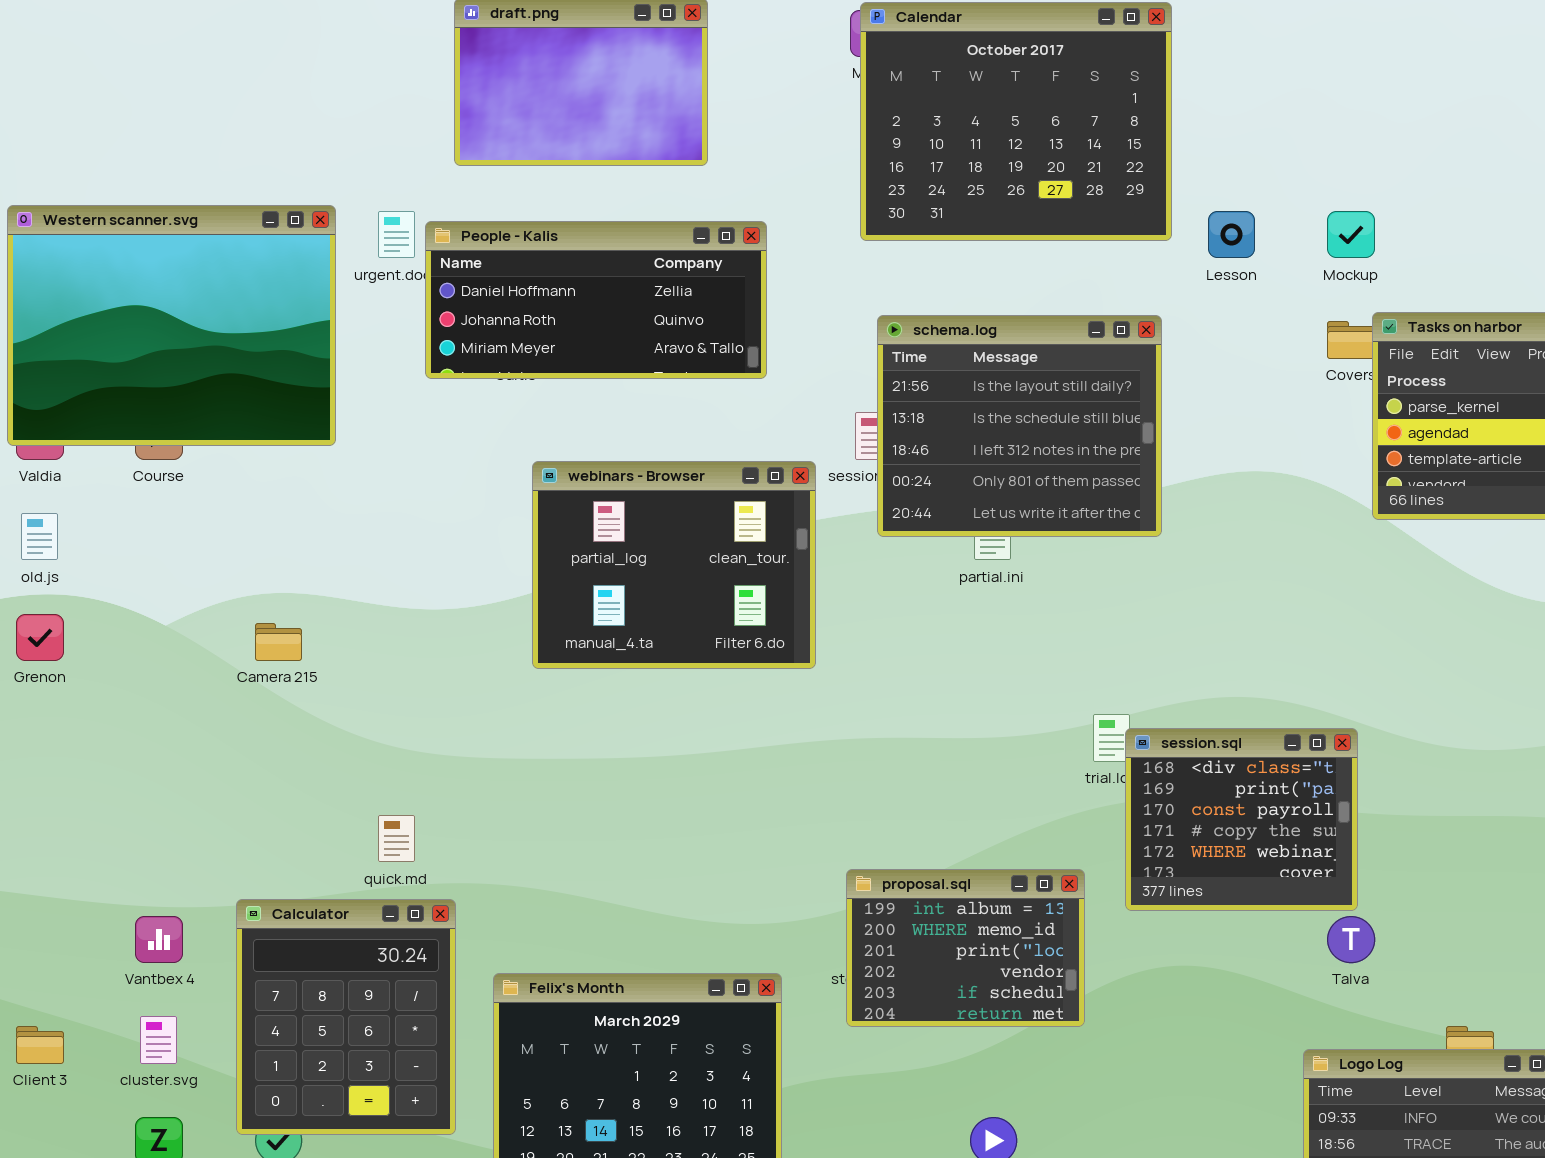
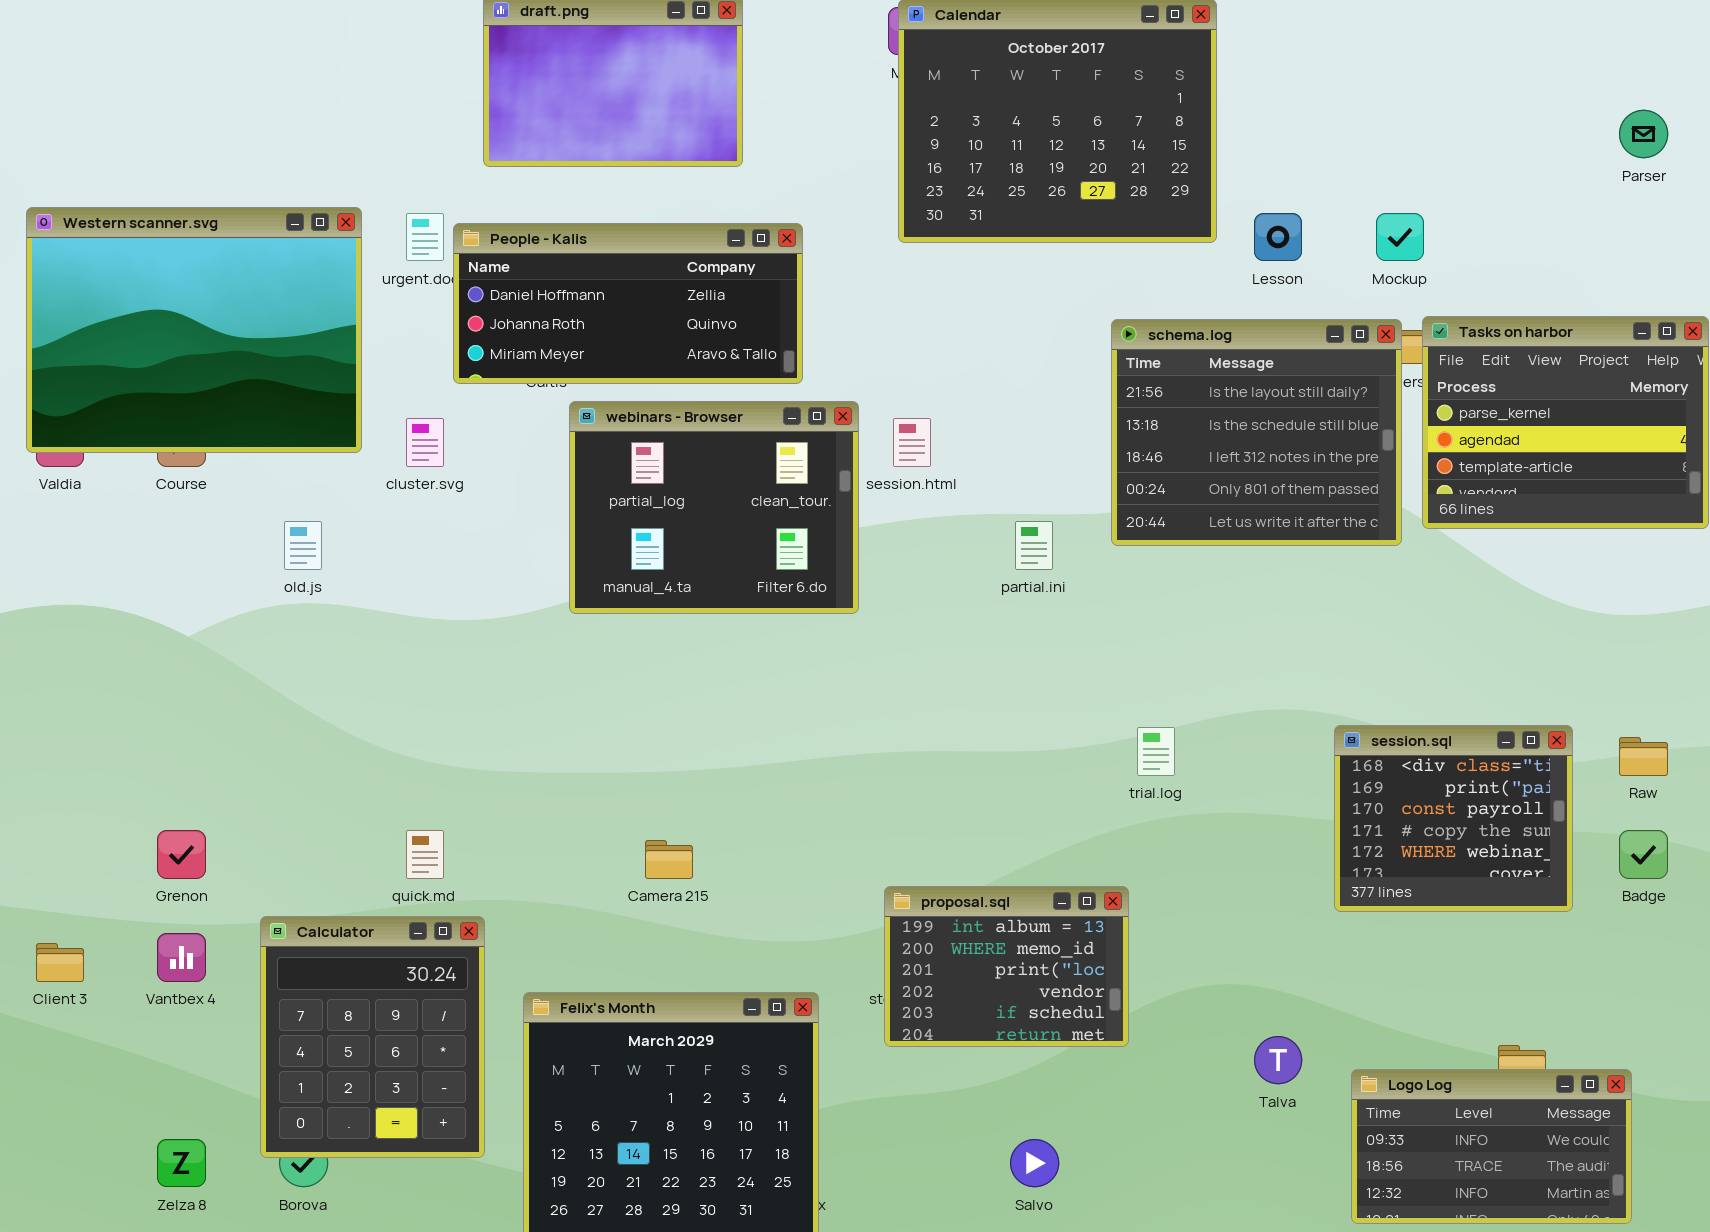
schema.log: [877,315,1162,537] -> [1111,319,1402,546], moved
webinars - Browser: [532,461,816,669] -> [569,401,859,614], moved
old.js: [21,513,58,560] -> [284,521,322,570], moved
Grenon: [16,614,64,661] -> [157,830,206,879], moved
Camera 215: [255,623,302,661] -> [645,840,693,879], moved
session.sql: [1125,728,1358,911] -> [1334,725,1573,912], moved
Talva: [1327,916,1375,963] -> [1254,1036,1302,1084], moved
cluster.svg: [140,1016,177,1064] -> [406,418,444,467], moved
Client 3: [16,1026,64,1064] -> [36,943,84,982], moved

